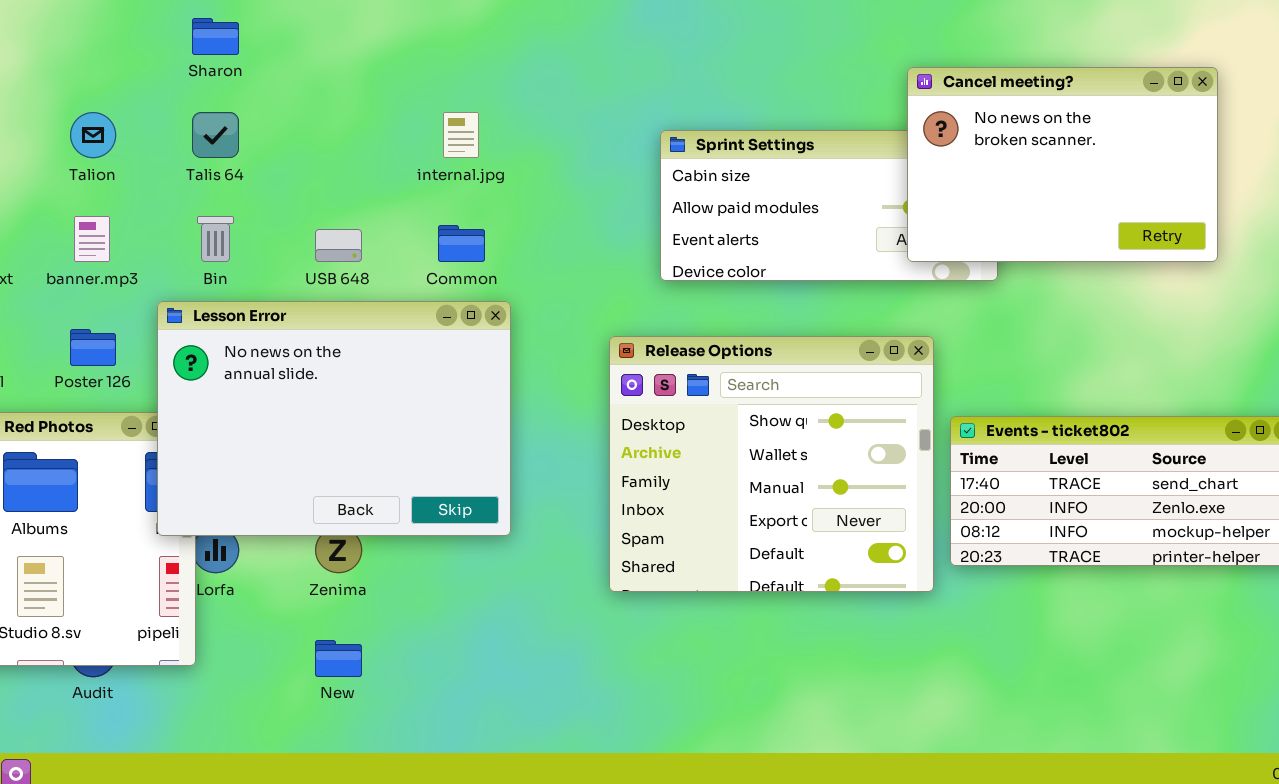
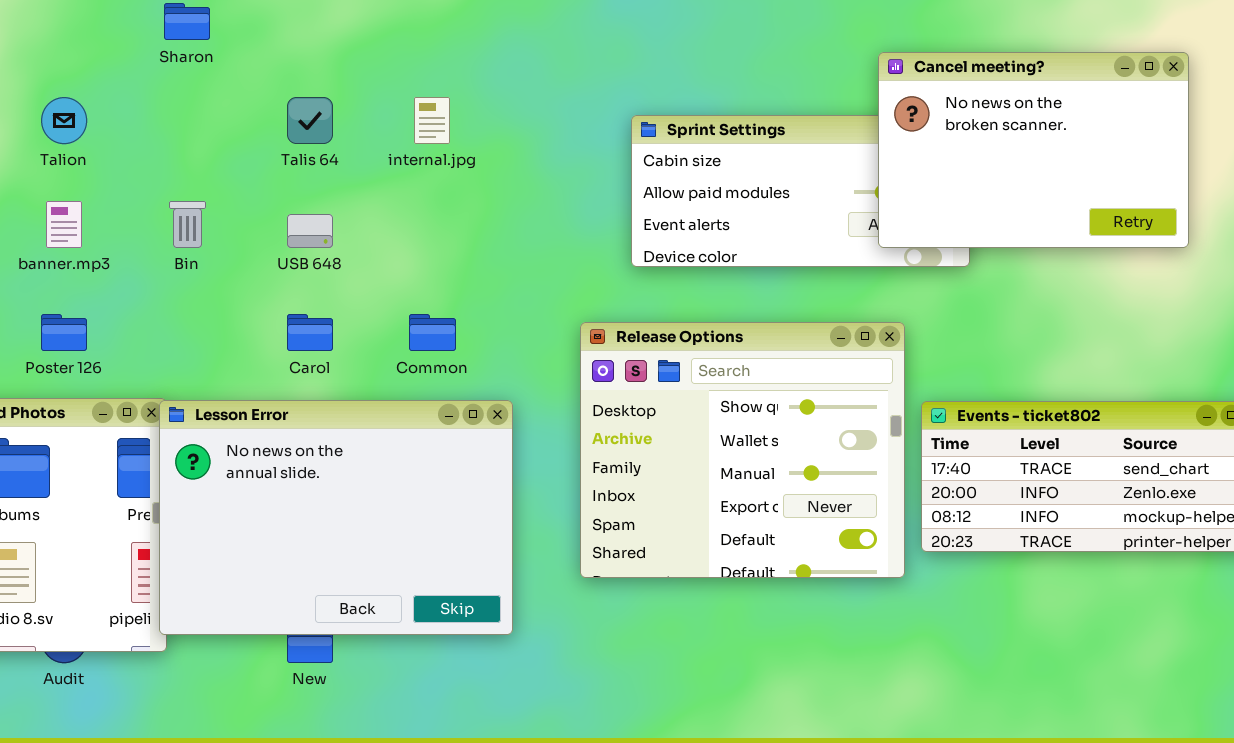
Talis 64: [192,112,239,158] -> [287,97,333,144], moved
Common: [438,225,485,262] -> [409,314,456,351], moved
Lesson Error: [157,301,511,536] -> [159,400,513,635], moved

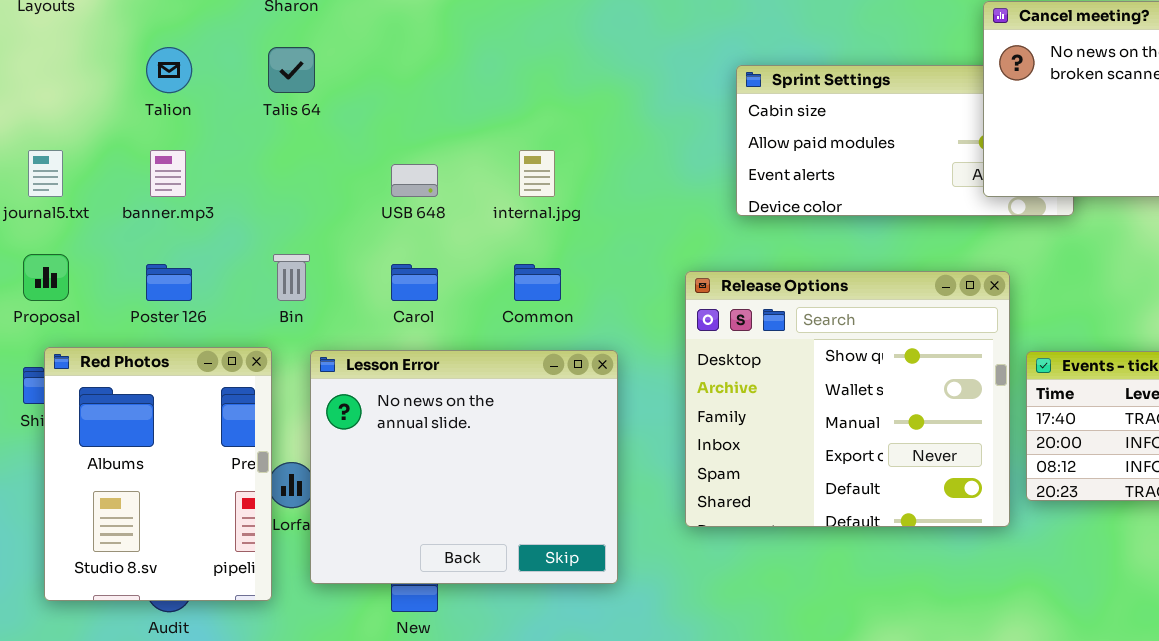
Talis 64: [287,97,333,144] -> [268,47,315,93], moved
internal.jpg: [414,97,450,144] -> [519,150,555,197], moved
Bin: [169,201,206,248] -> [273,254,310,301], moved
Lesson Error: [159,400,513,635] -> [310,350,618,584], resized

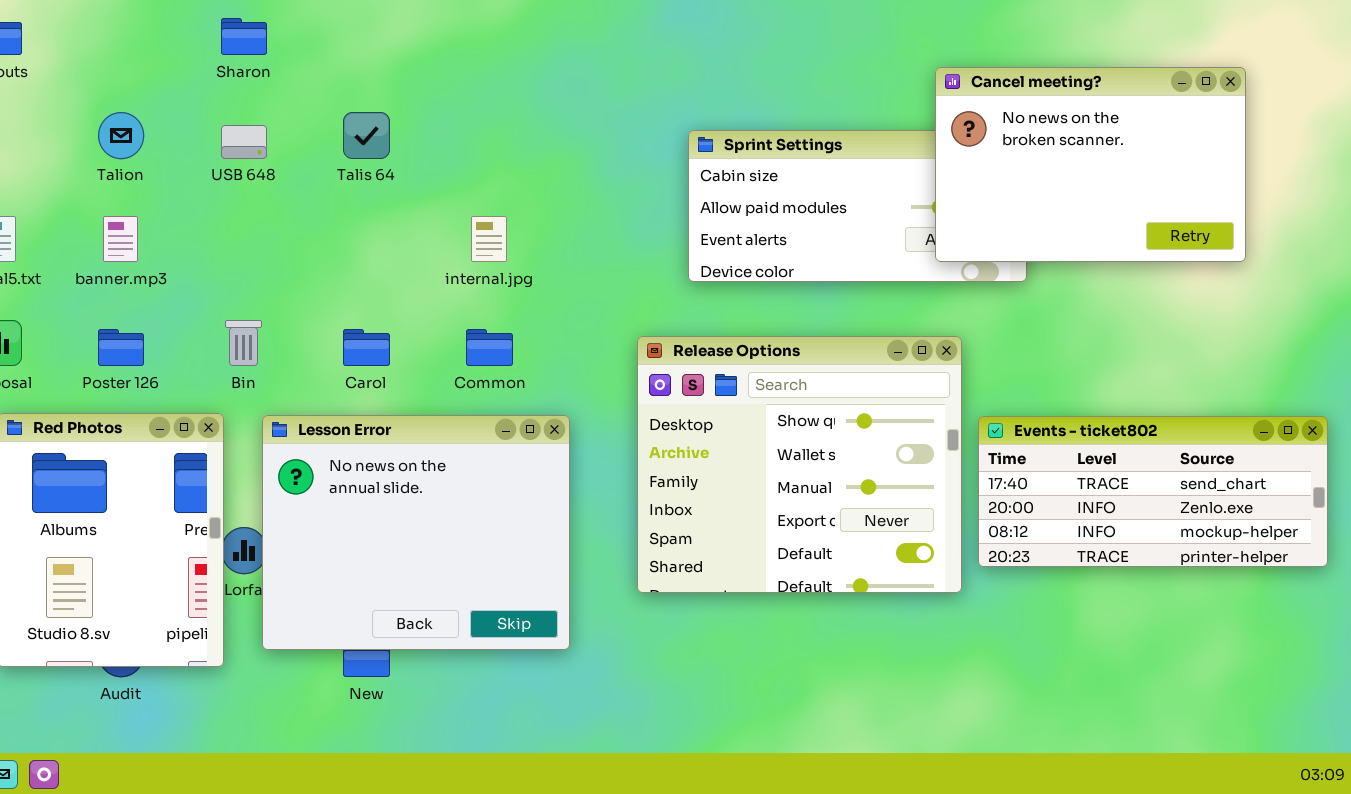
Talis 64: [268,47,315,93] -> [343,112,390,159], moved
USB 648: [391,164,438,197] -> [221,125,267,159], moved

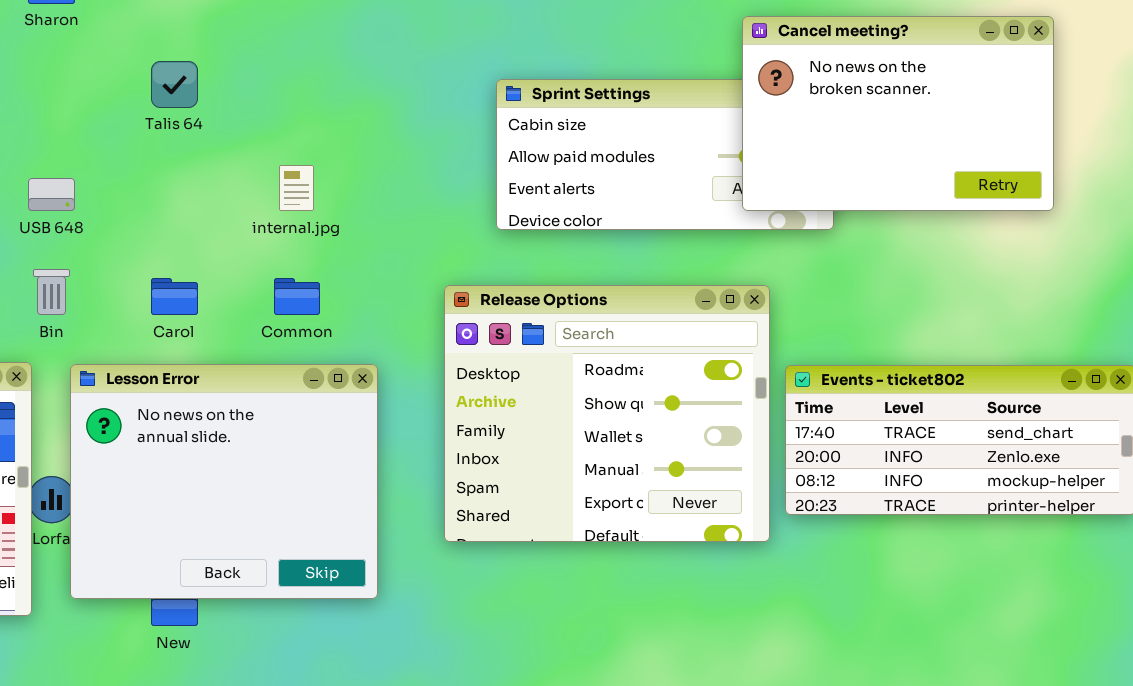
USB 648: [221,125,267,159] -> [28,178,75,211], moved
Release Options: [637,336,962,593] -> [444,285,770,542], scrolled up 1 row

